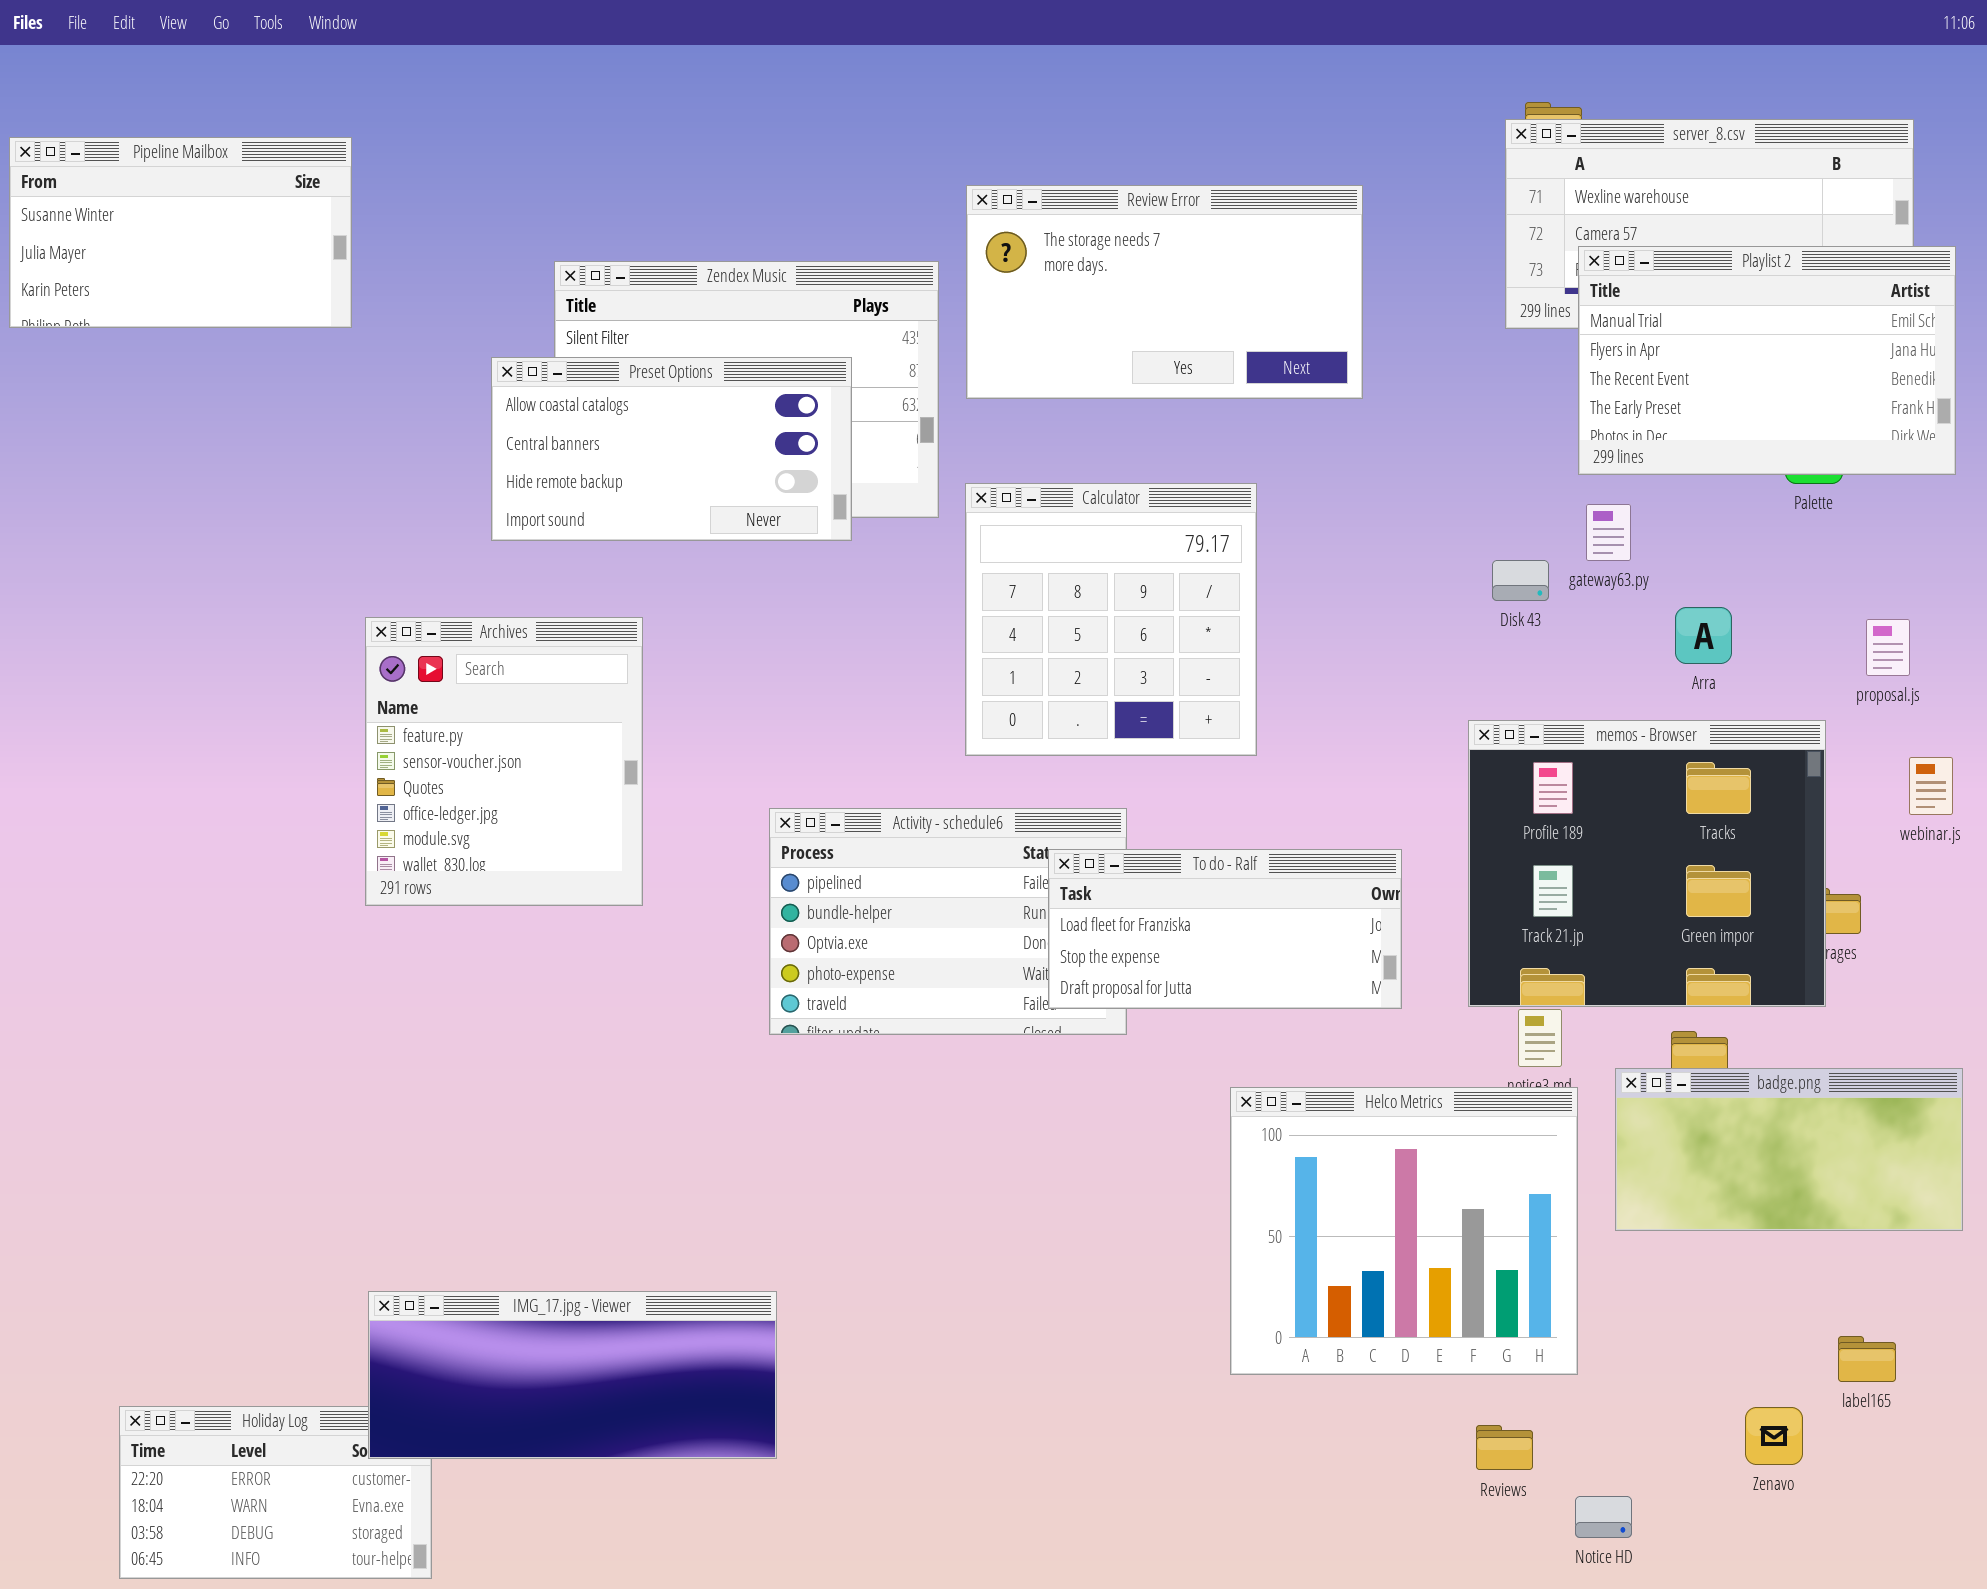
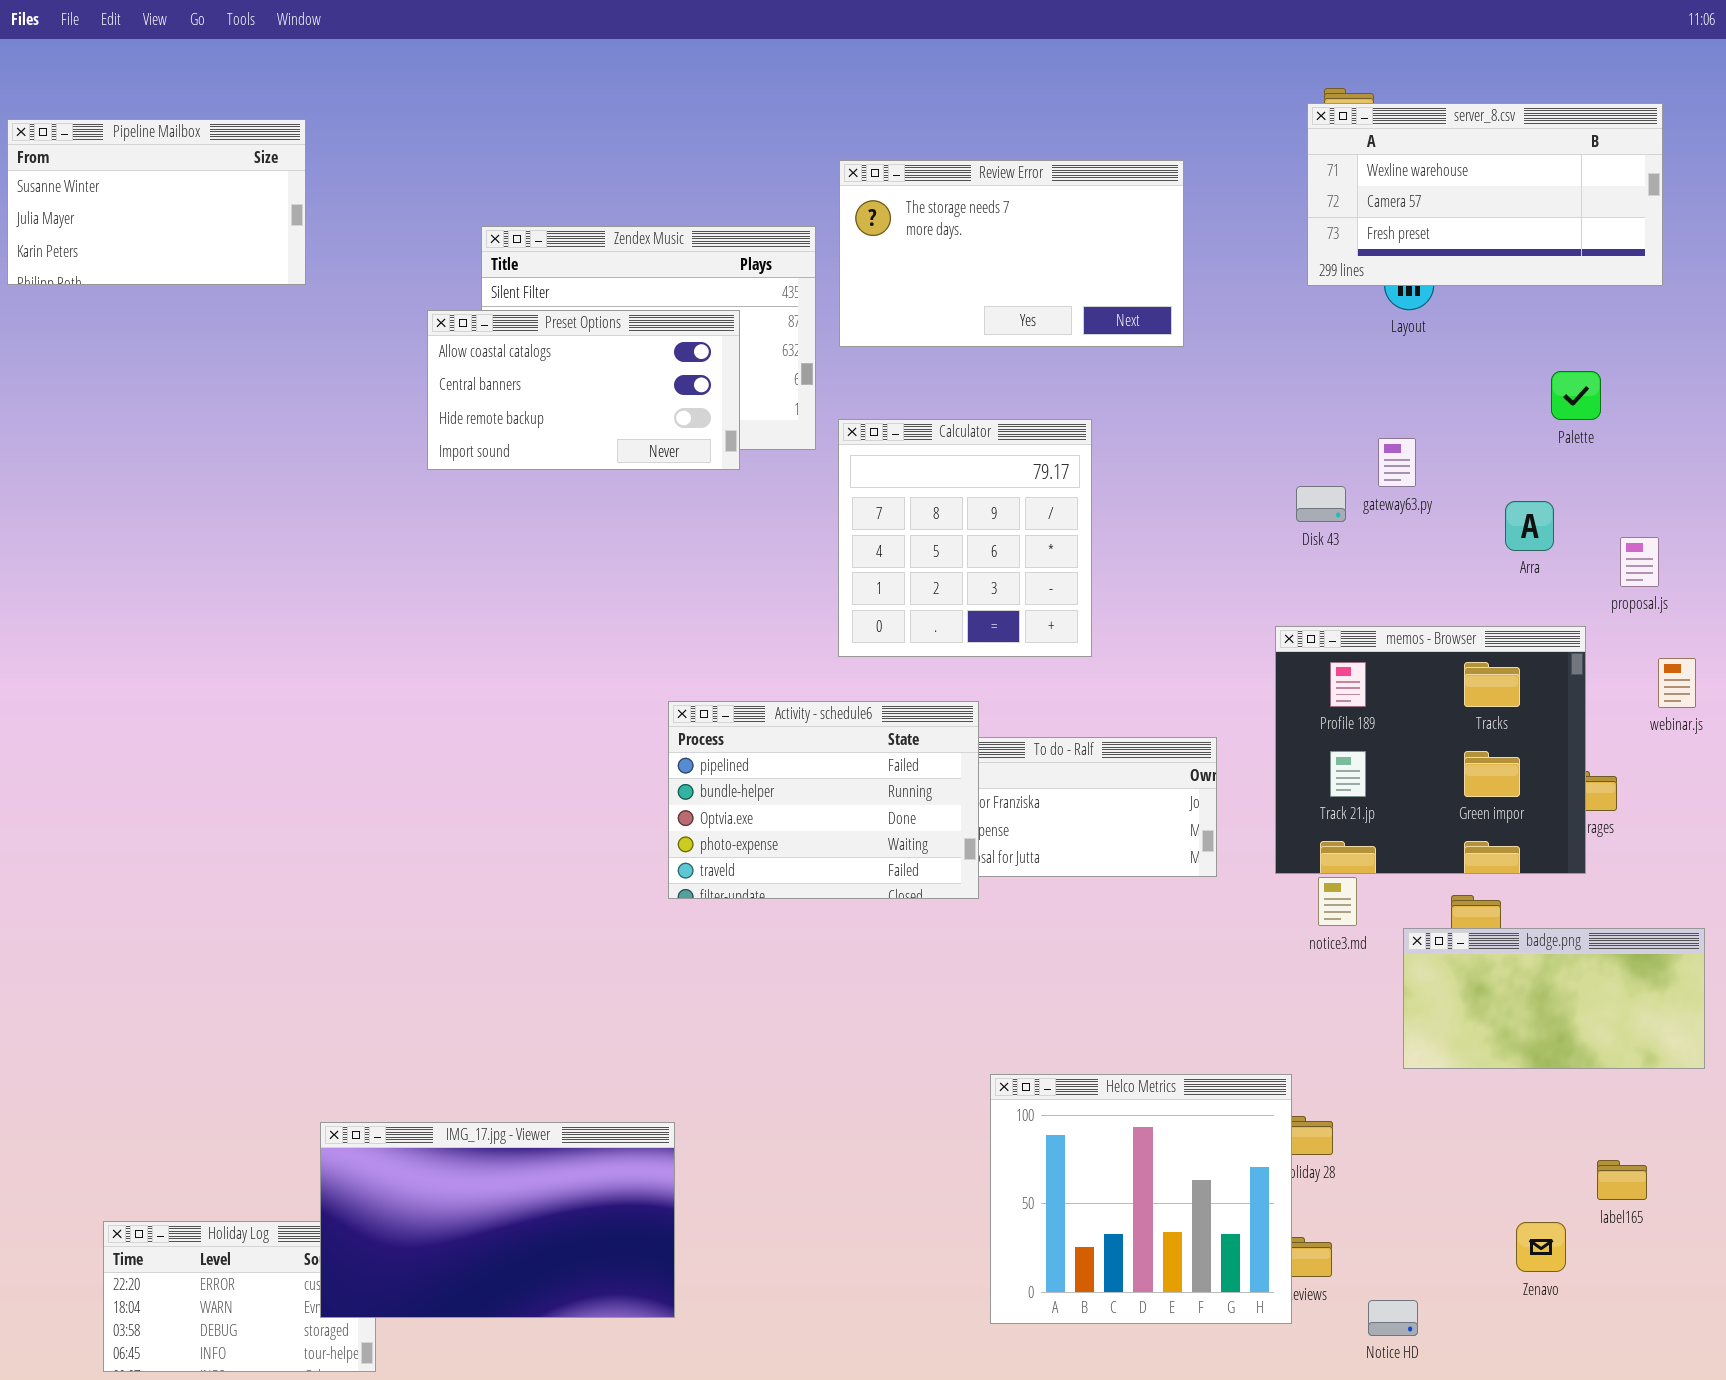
Playlist 2: [1578,246,1956,475] -> none, closed
Arra: [1675,607,1732,664] -> [1505,501,1554,551], moved
Archives: [365,617,643,906] -> none, closed
Activity - schedule6: [769,808,1127,1035] -> [668,701,979,899], raised
Helco Metrics: [1230,1087,1578,1375] -> [990,1074,1292,1324], moved
IMG_17.jpg - Viewer: [368,1291,777,1459] -> [320,1122,675,1318], resized

